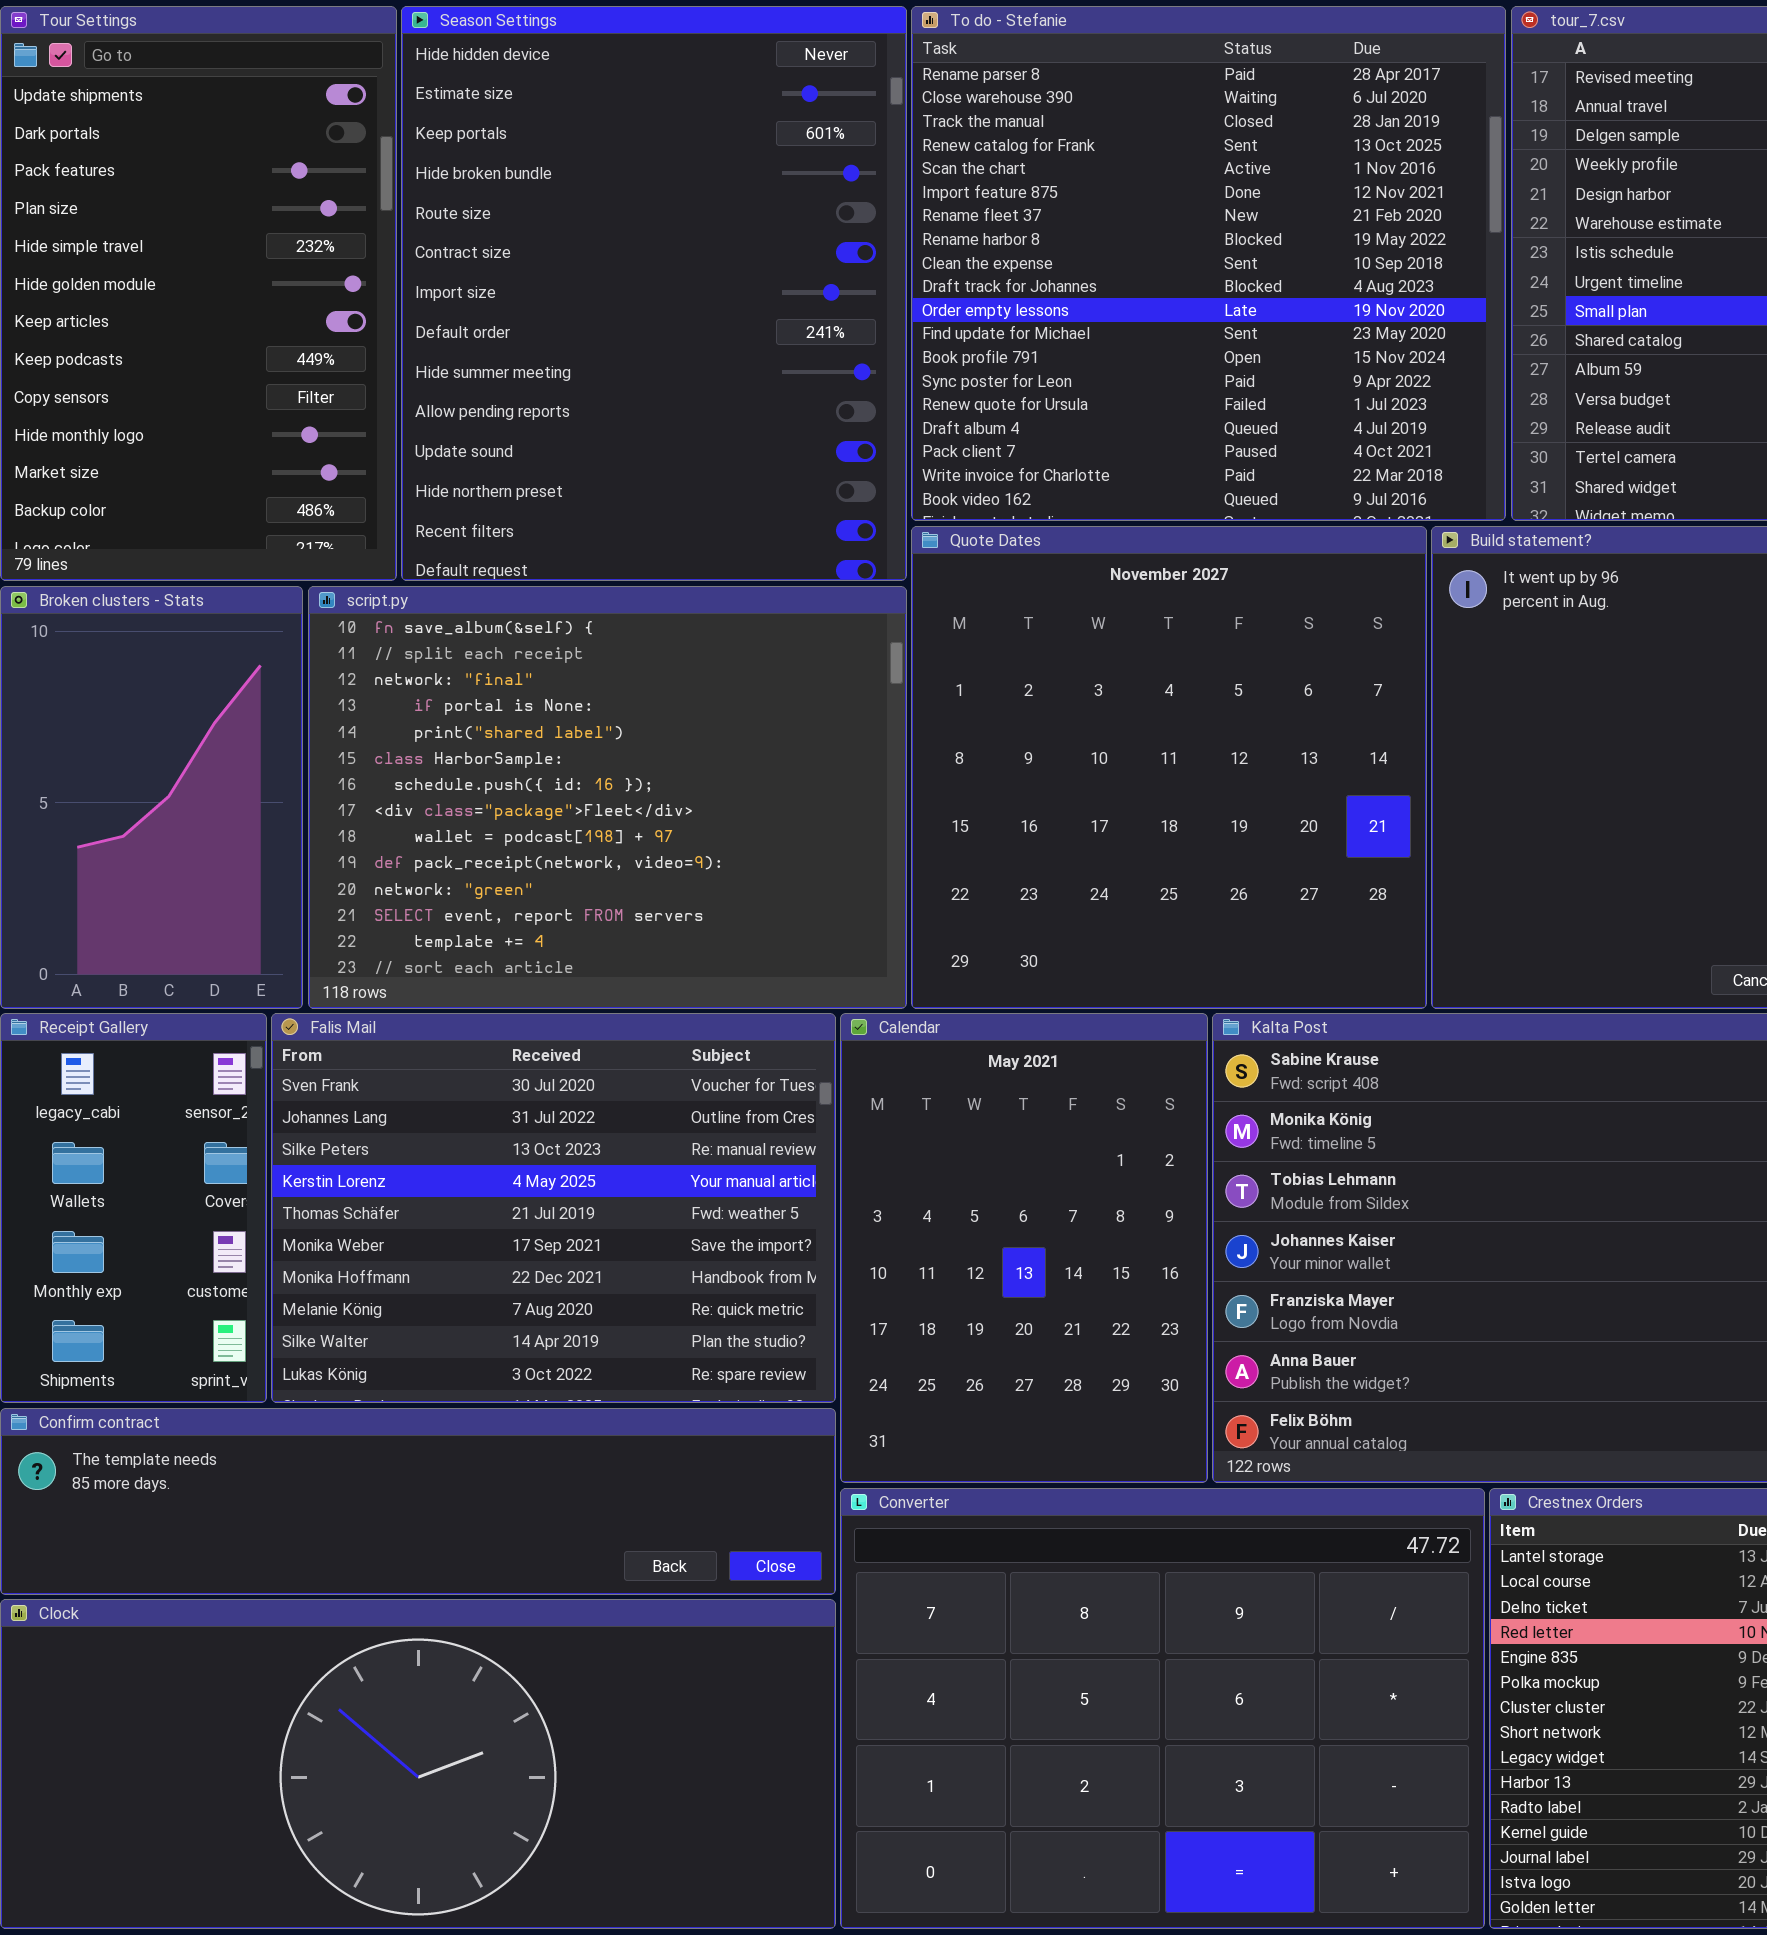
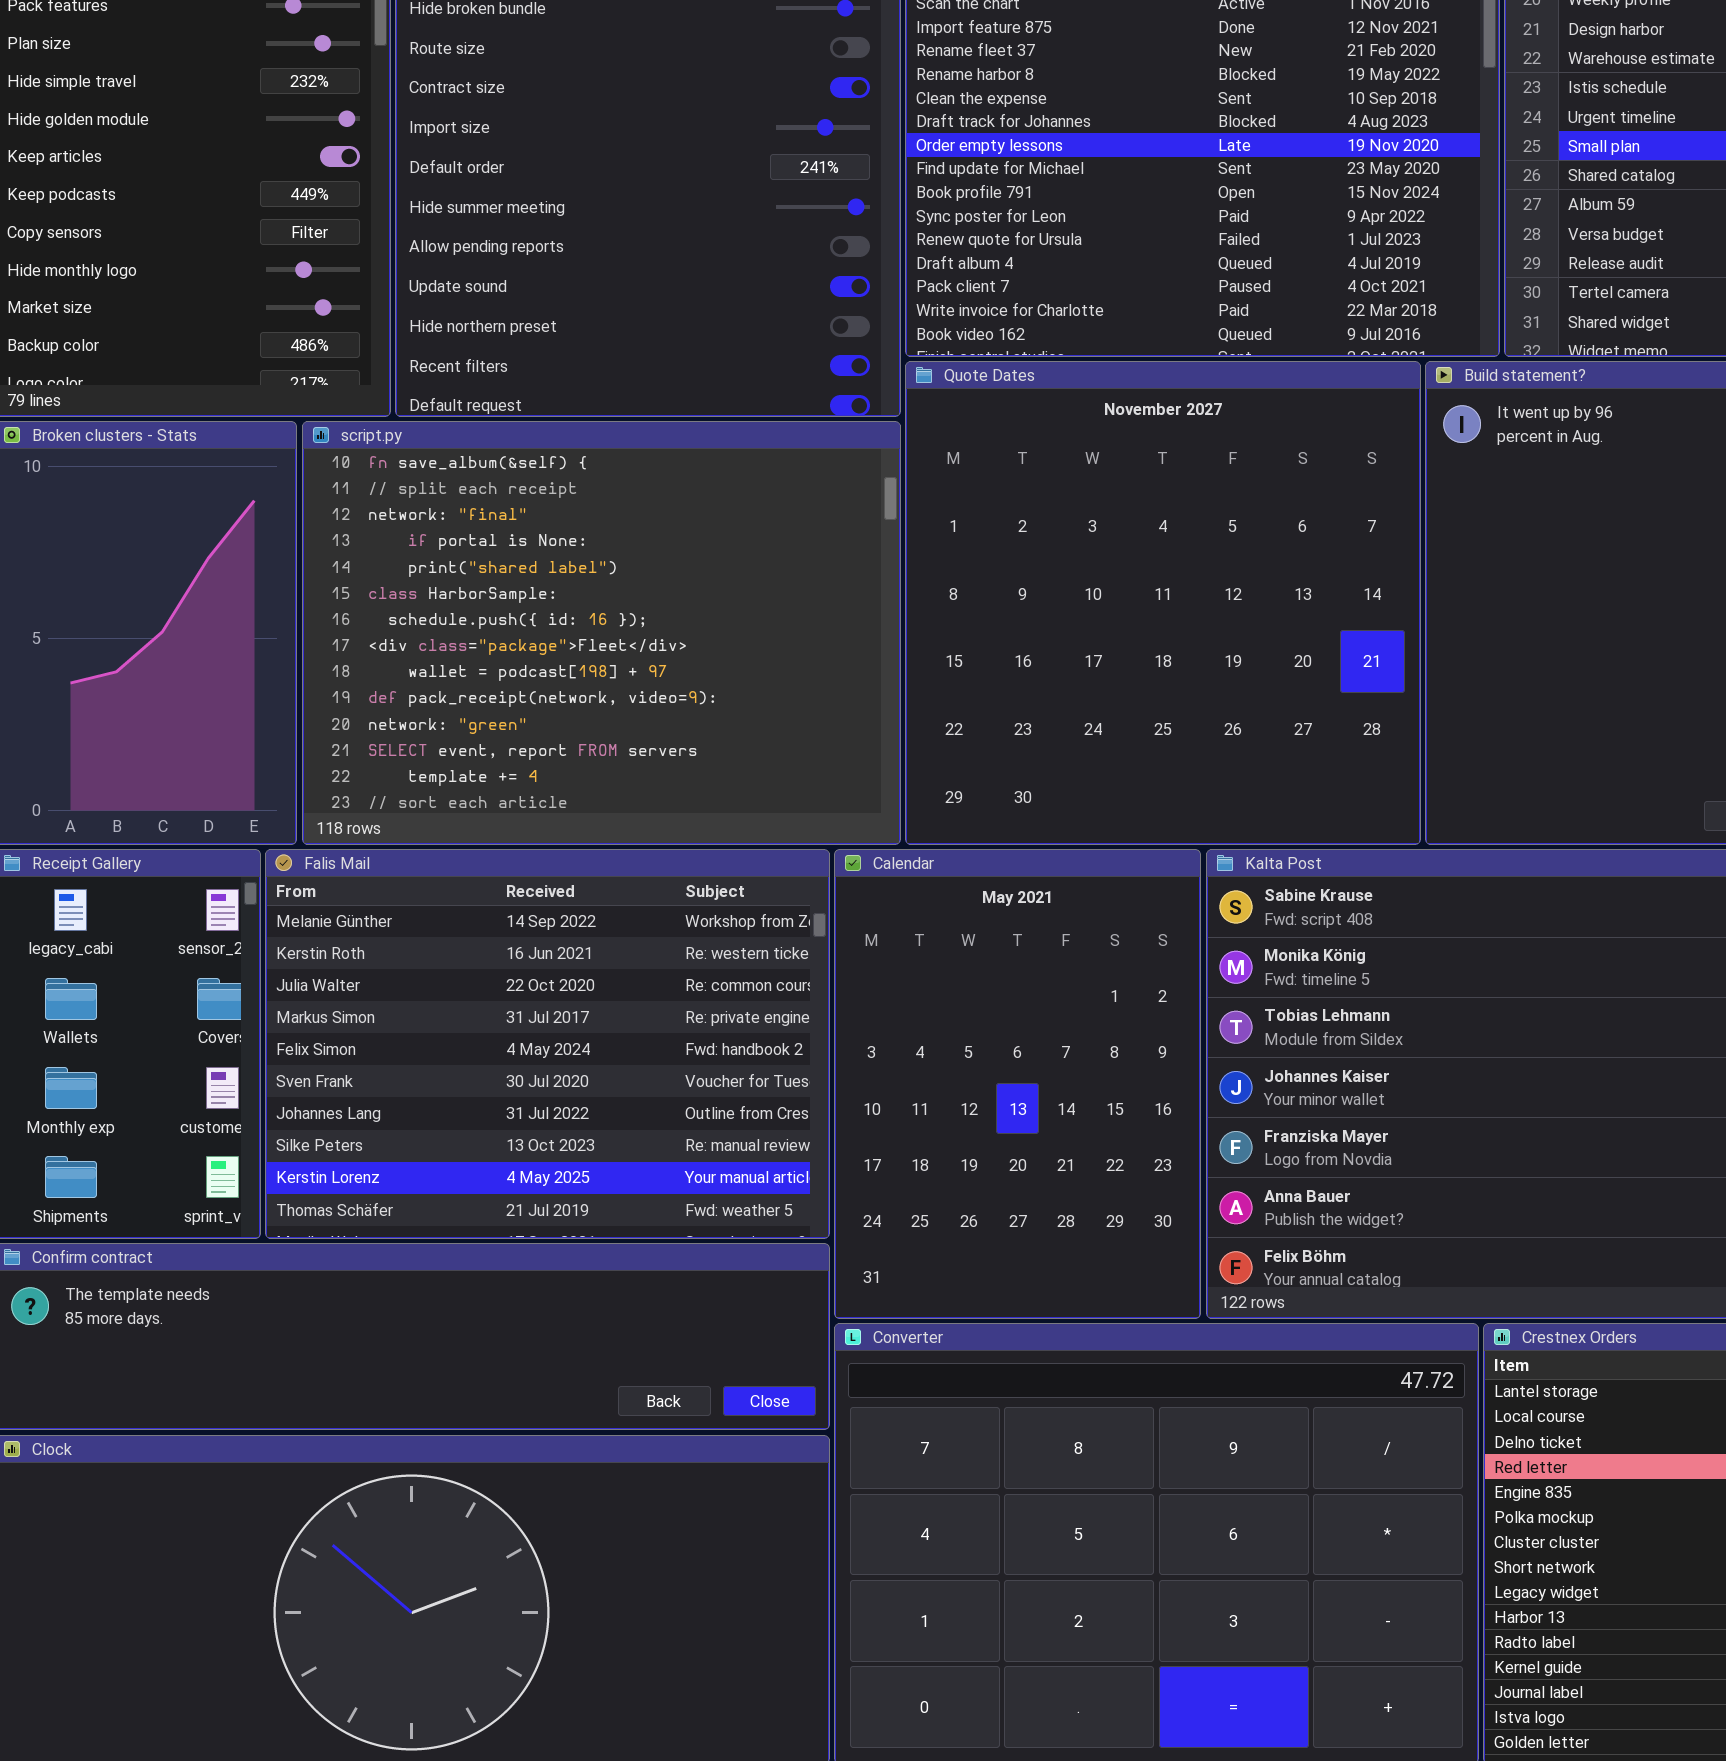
Falis Mail: [271,1013,836,1403] -> [265,849,830,1239], scrolled up 5 rows

